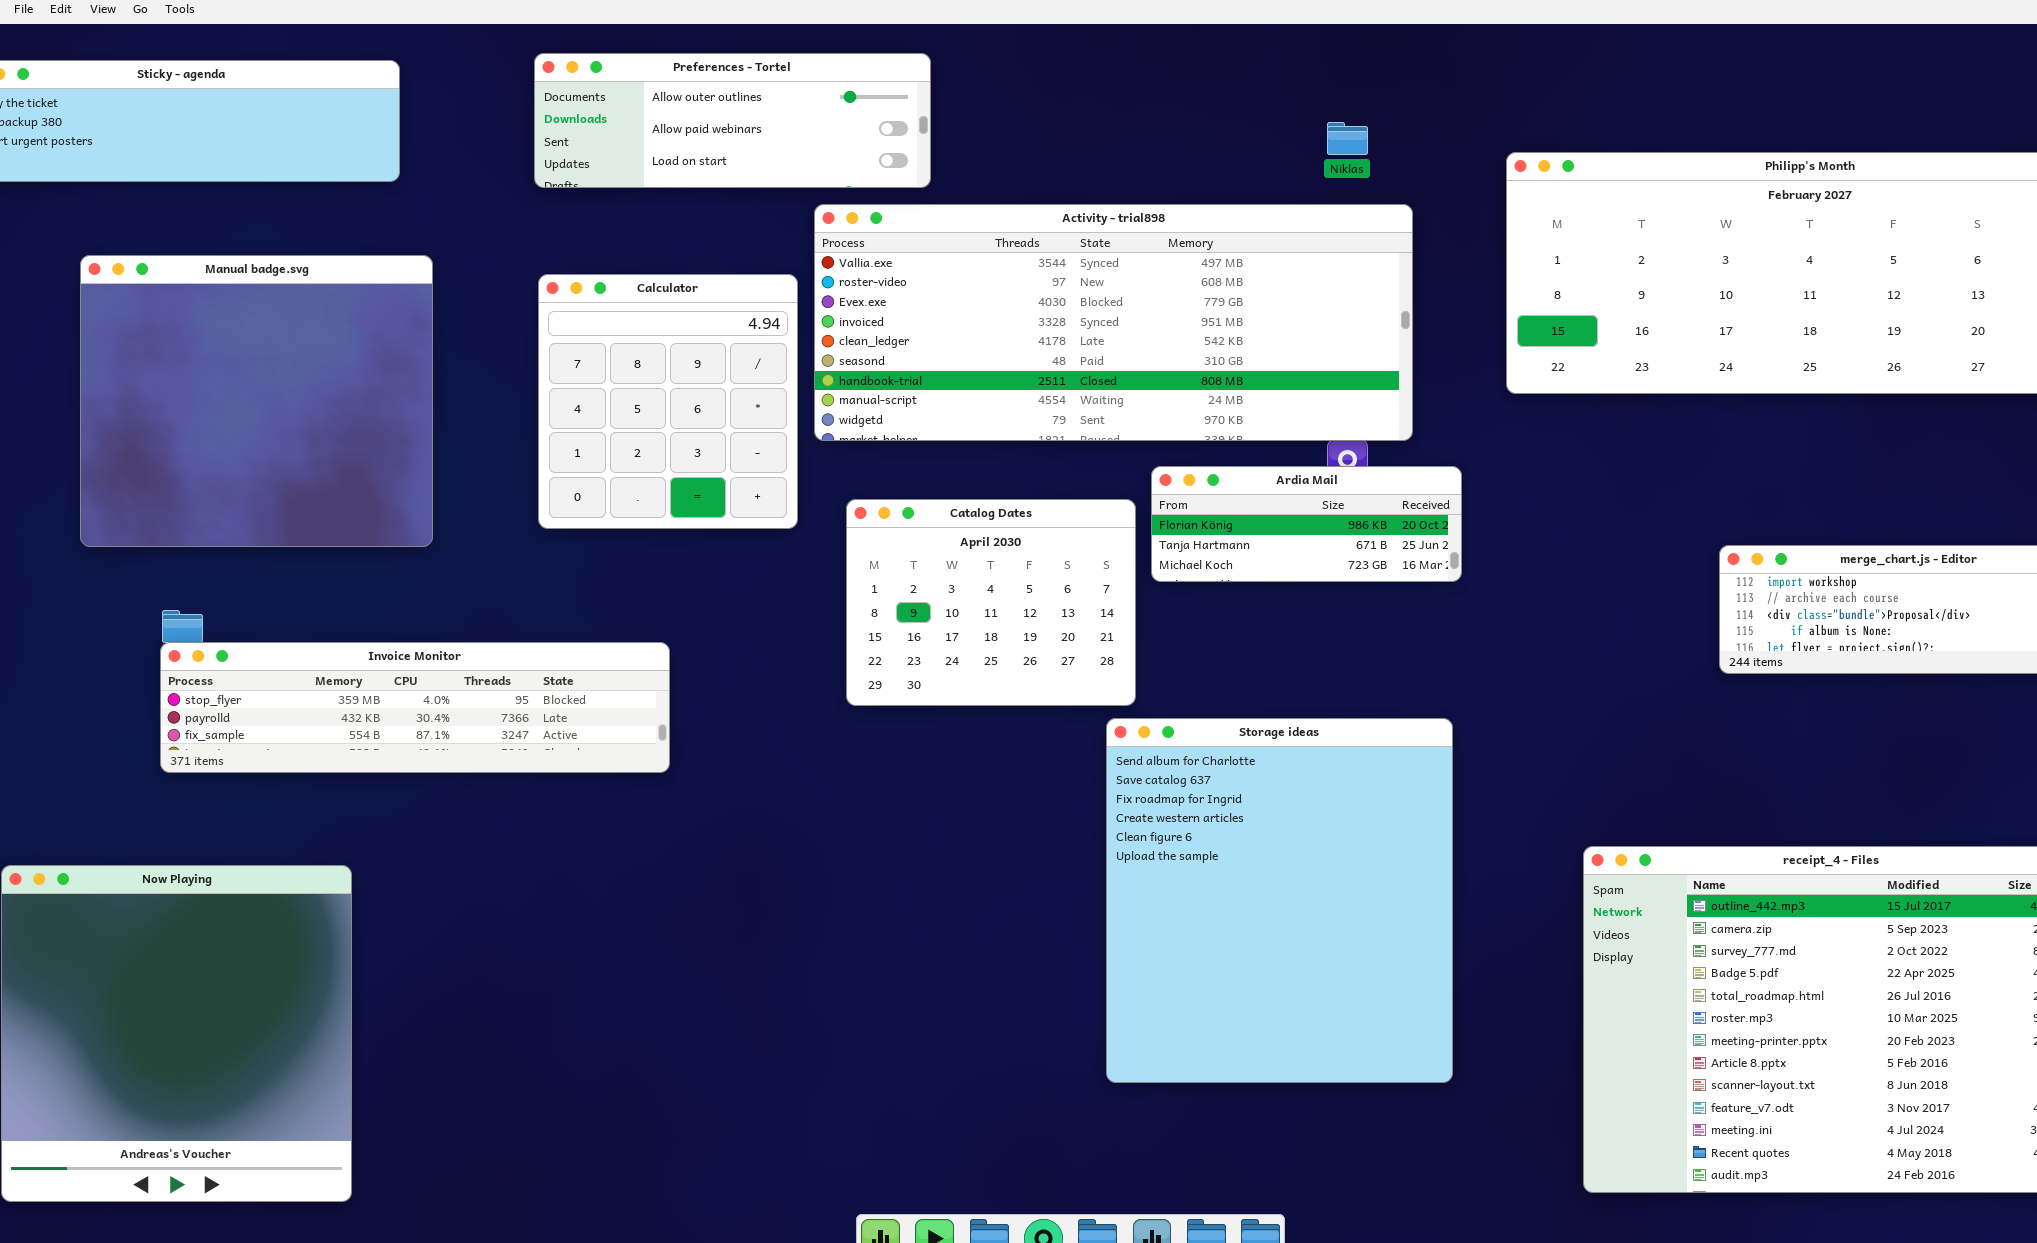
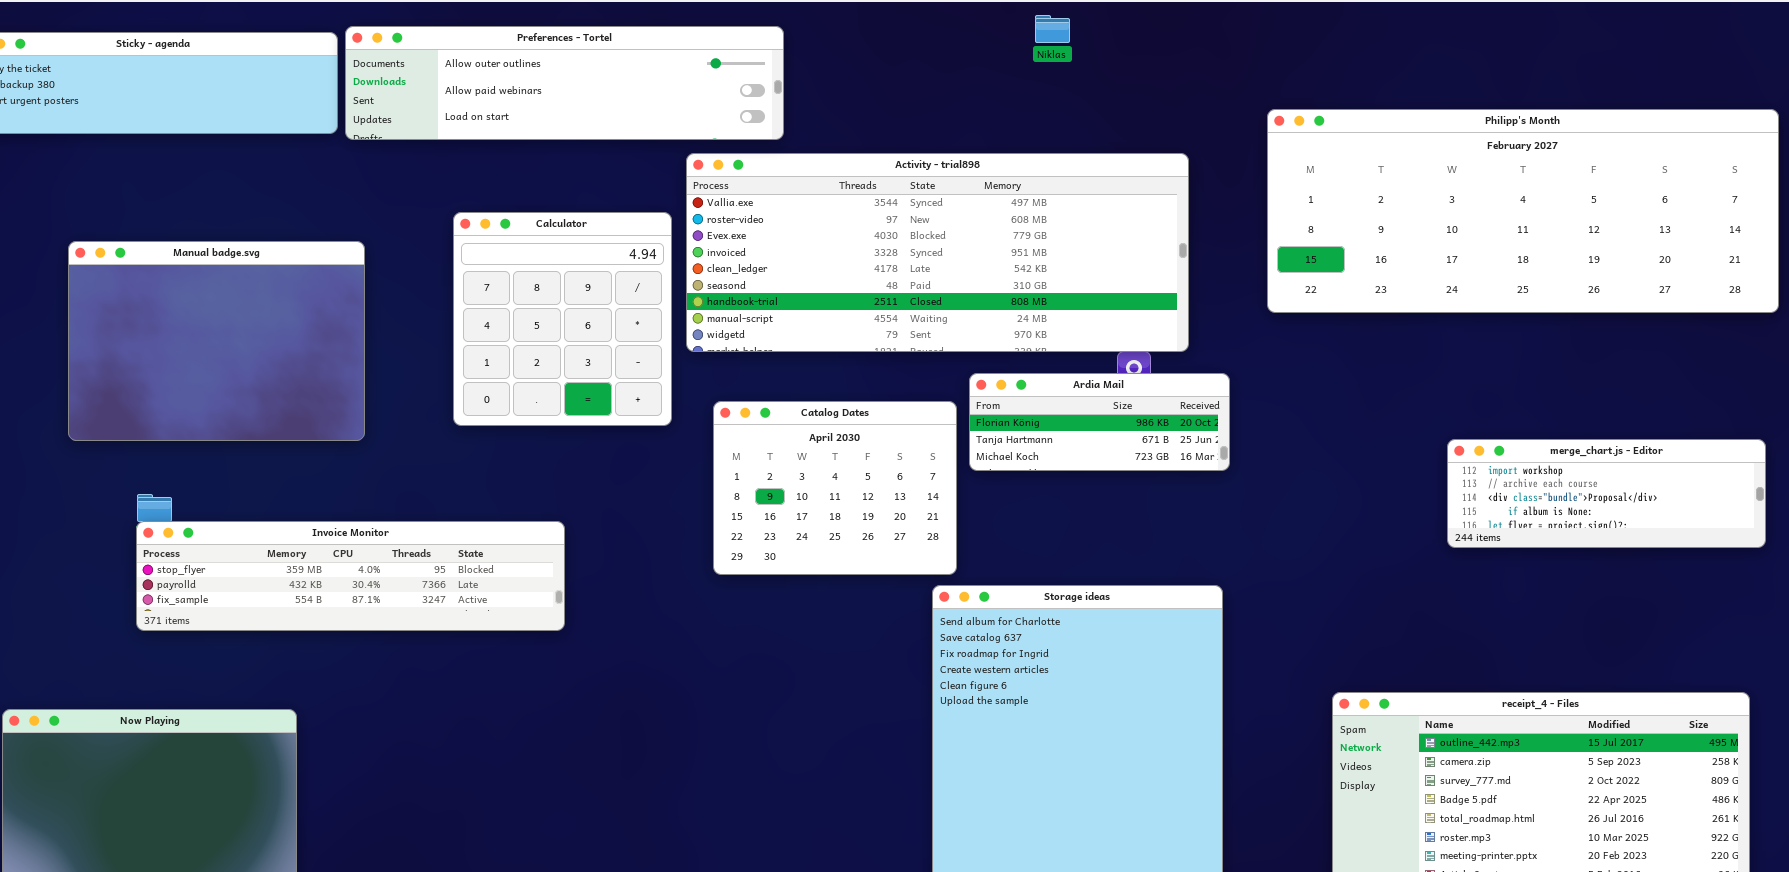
Preferences - Tortel: [534,53,931,188] -> [345,26,784,140], resized
Niklas: [1327,122,1368,155] -> [1035,15,1070,43], moved
Manual badge.svg: [80,255,433,547] -> [68,241,365,441], resized

